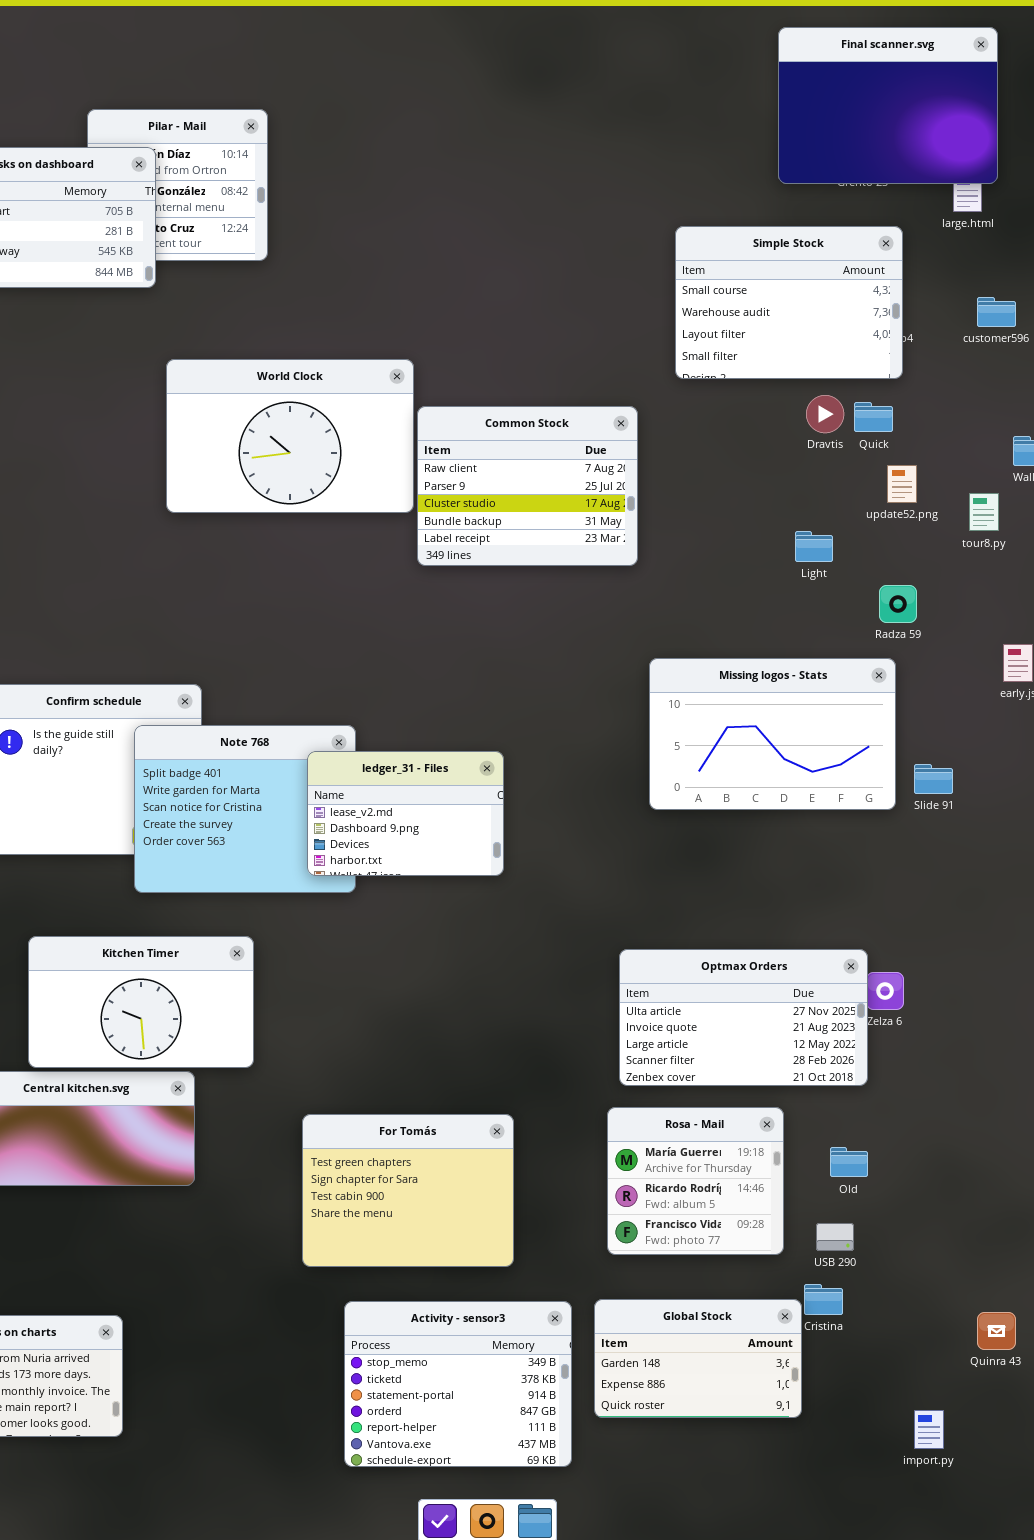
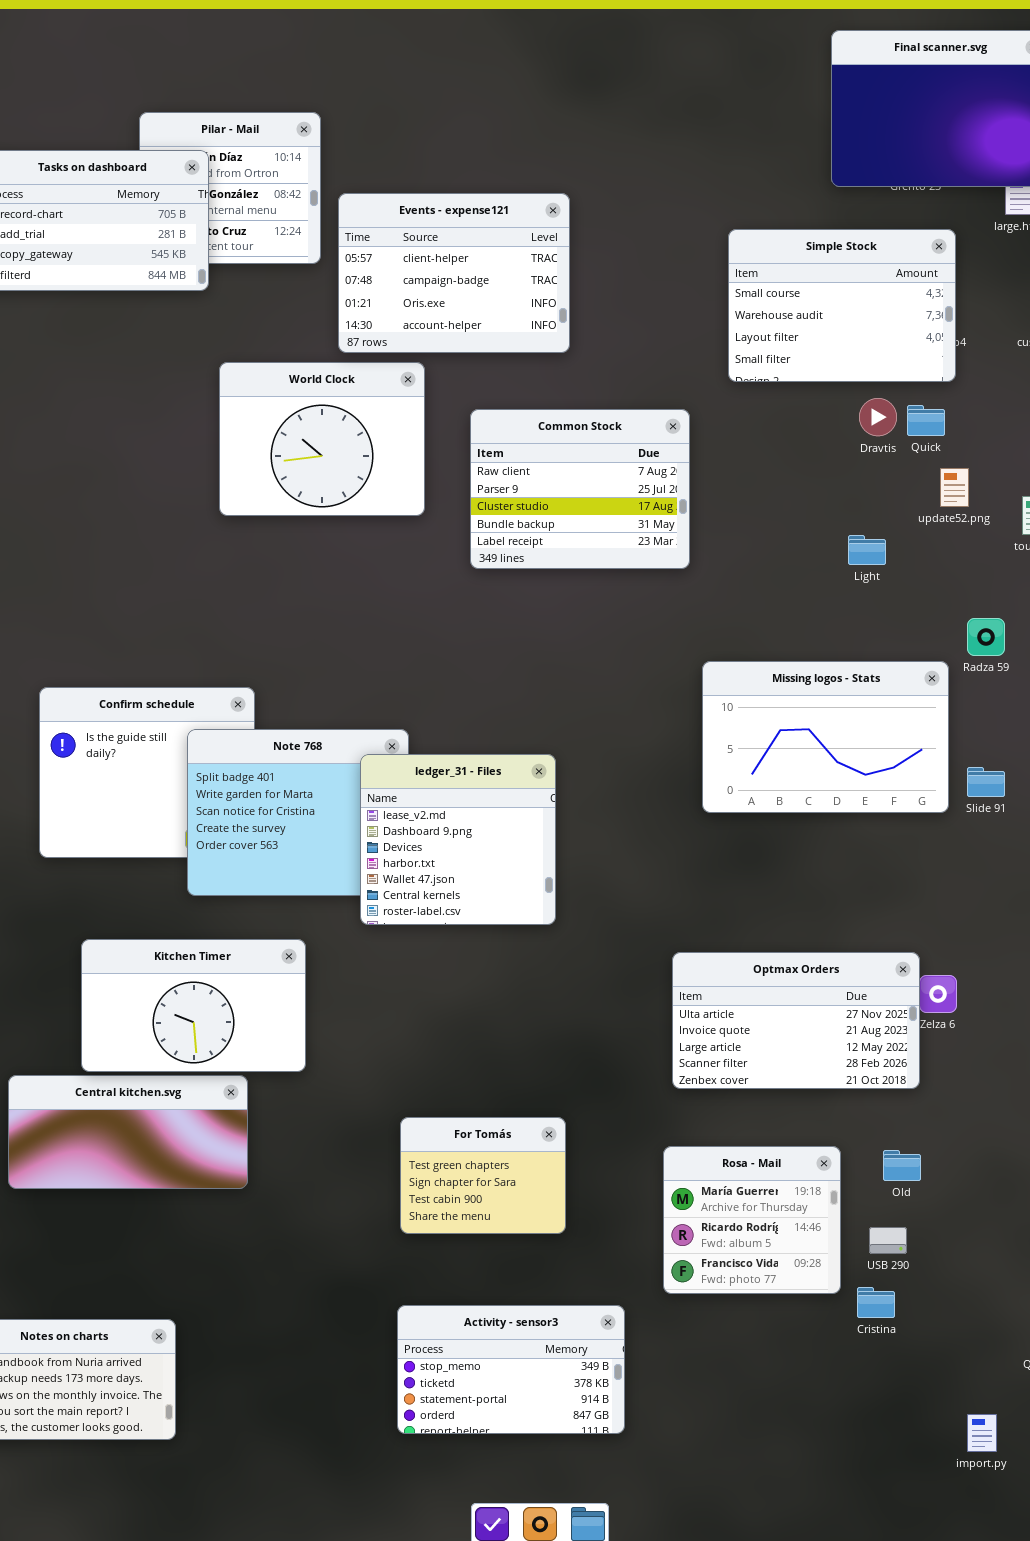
Events - expense121: none -> [338,193,570,353], opened
World Clock: [166,359,414,513] -> [219,362,425,516], resized
Radza 59: [879,585,917,623] -> [967,618,1005,656], moved
ledger_31 - Files: [307,751,504,876] -> [360,754,556,925], resized
Rosa - Mail: [607,1107,784,1255] -> [663,1146,841,1294], moved
For Tomás: [302,1114,514,1267] -> [400,1117,566,1234], resized
Global Stock: [594,1299,802,1418] -> none, closed
Activity - sensor3: [344,1301,572,1467] -> [397,1305,625,1434], resized

